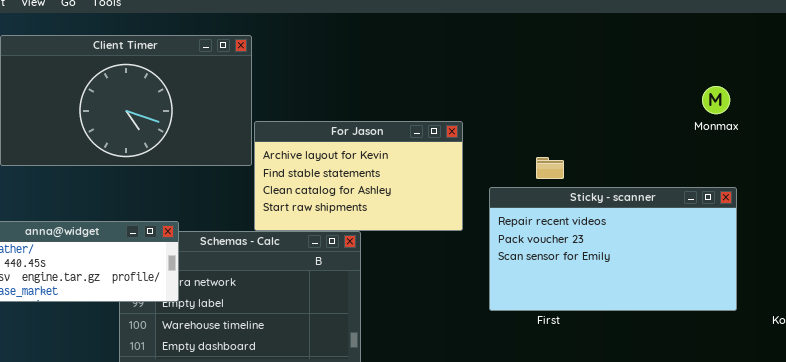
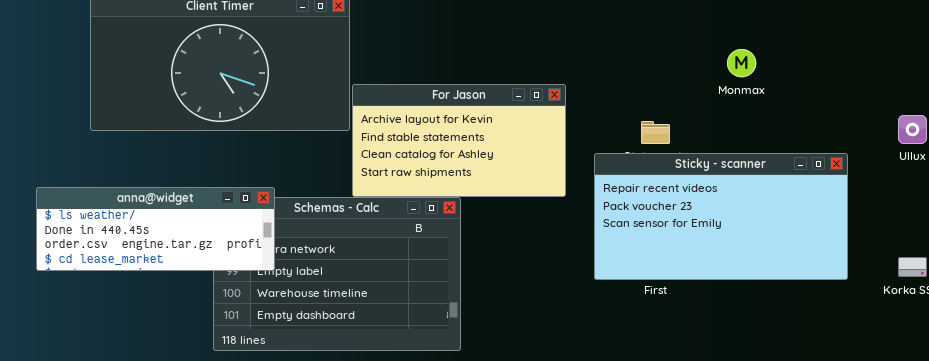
Monmax: [702,86,730,114] -> [727,49,756,77], moved

